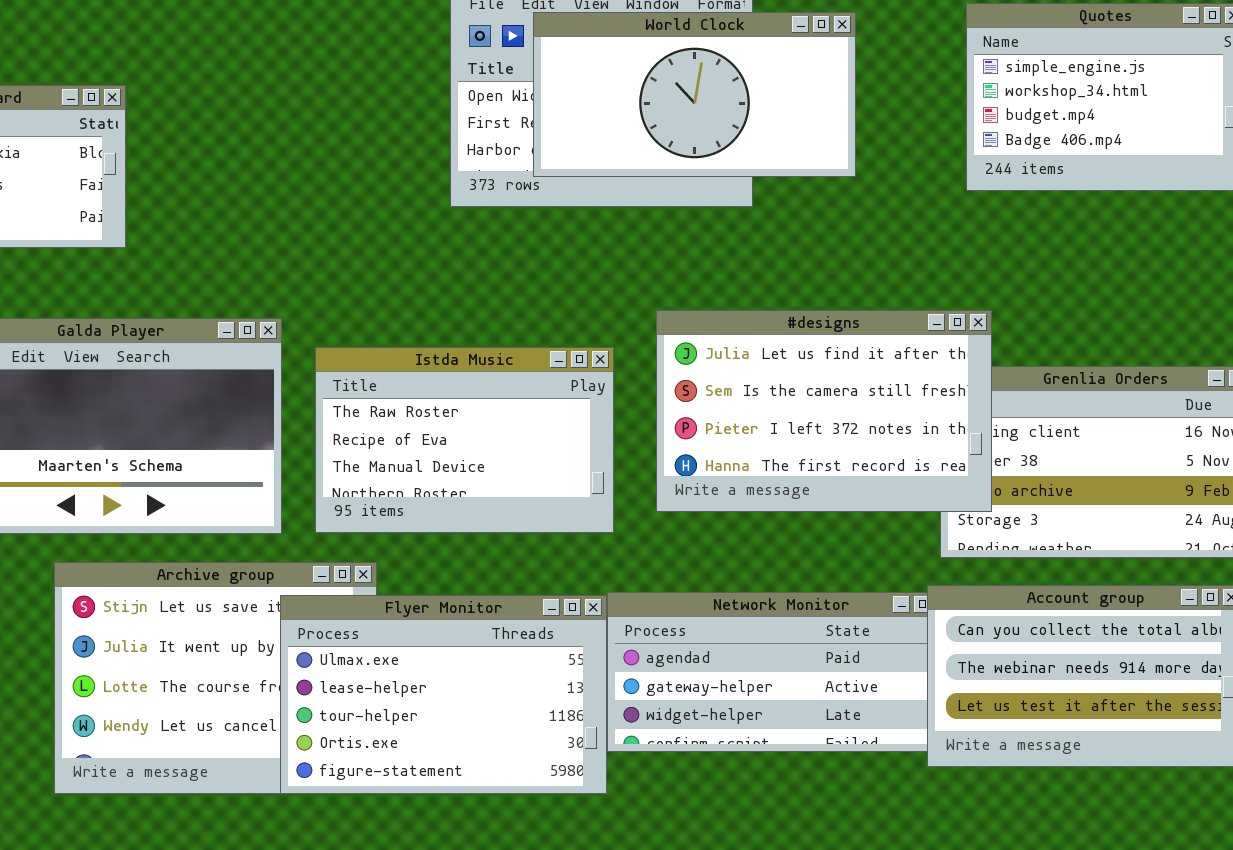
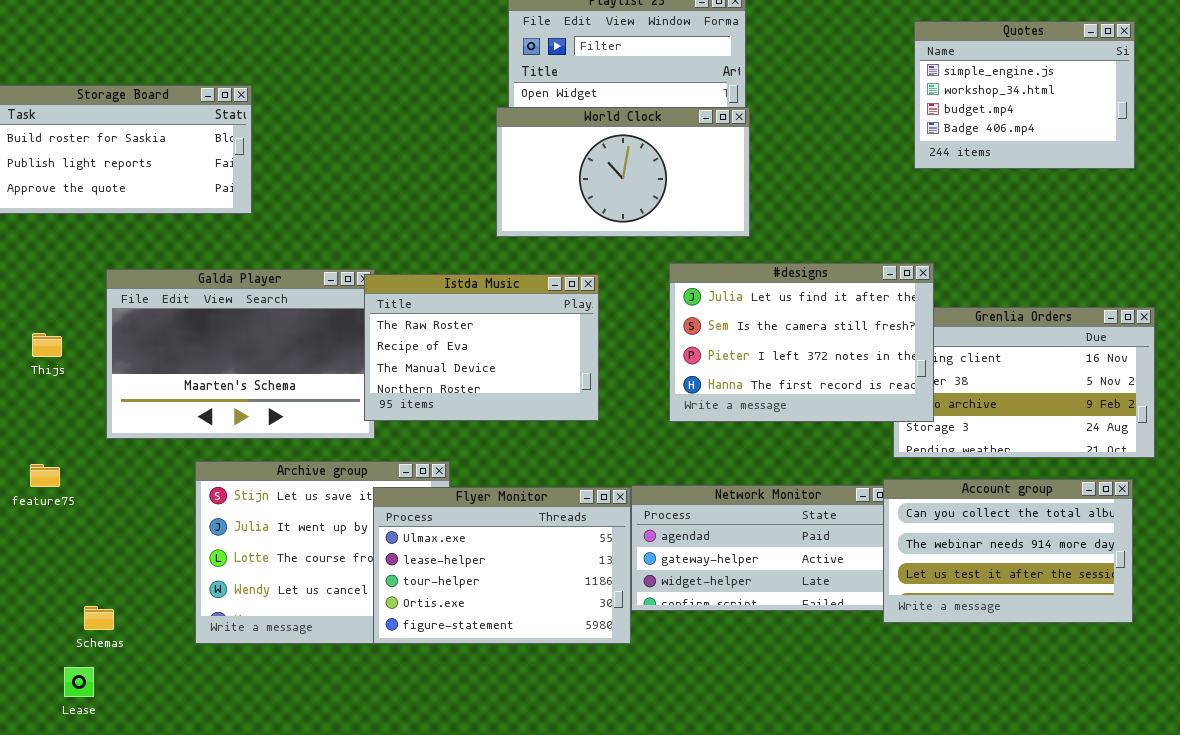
World Clock: [533,12,856,177] -> [496,107,750,237], moved
Istda Music: [315,347,614,533] -> [364,274,599,421], moved

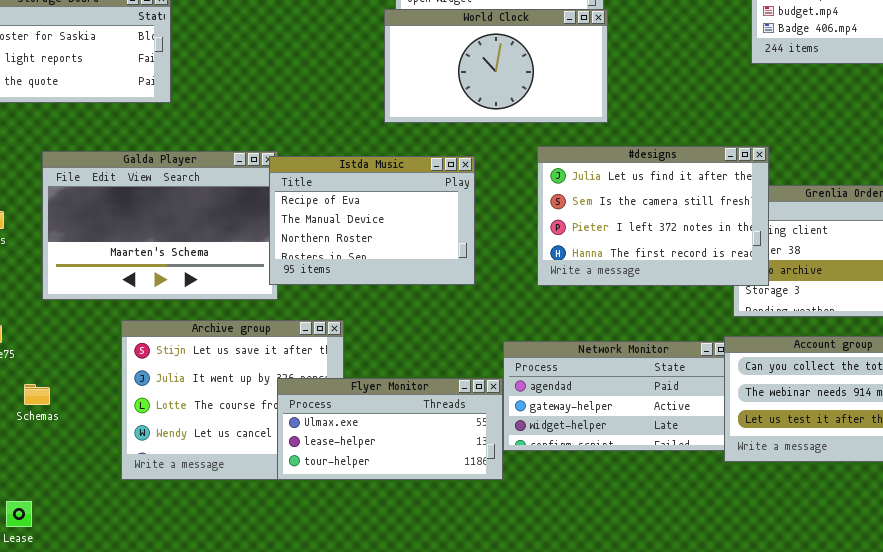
Istda Music: [364,274,599,421] -> [269,156,475,285], scrolled down 1 row
Flyer Monitor: [373,487,631,644] -> [277,378,503,480], resized
Schemas: [84,606,114,630] -> [24,384,50,405], moved

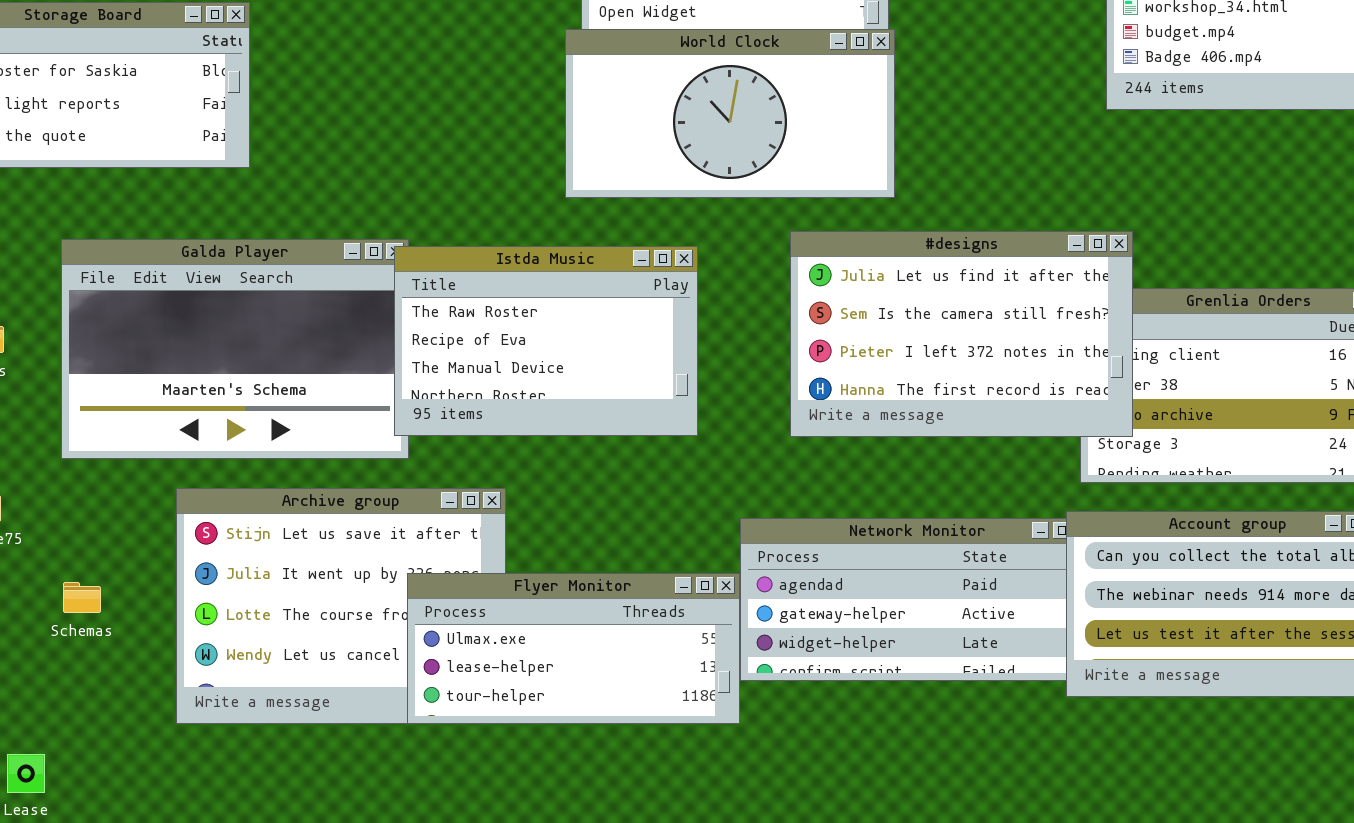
Istda Music: [269,156,475,285] -> [394,246,698,436], scrolled up 1 row
Schemas: [24,384,50,405] -> [63,582,101,613], moved

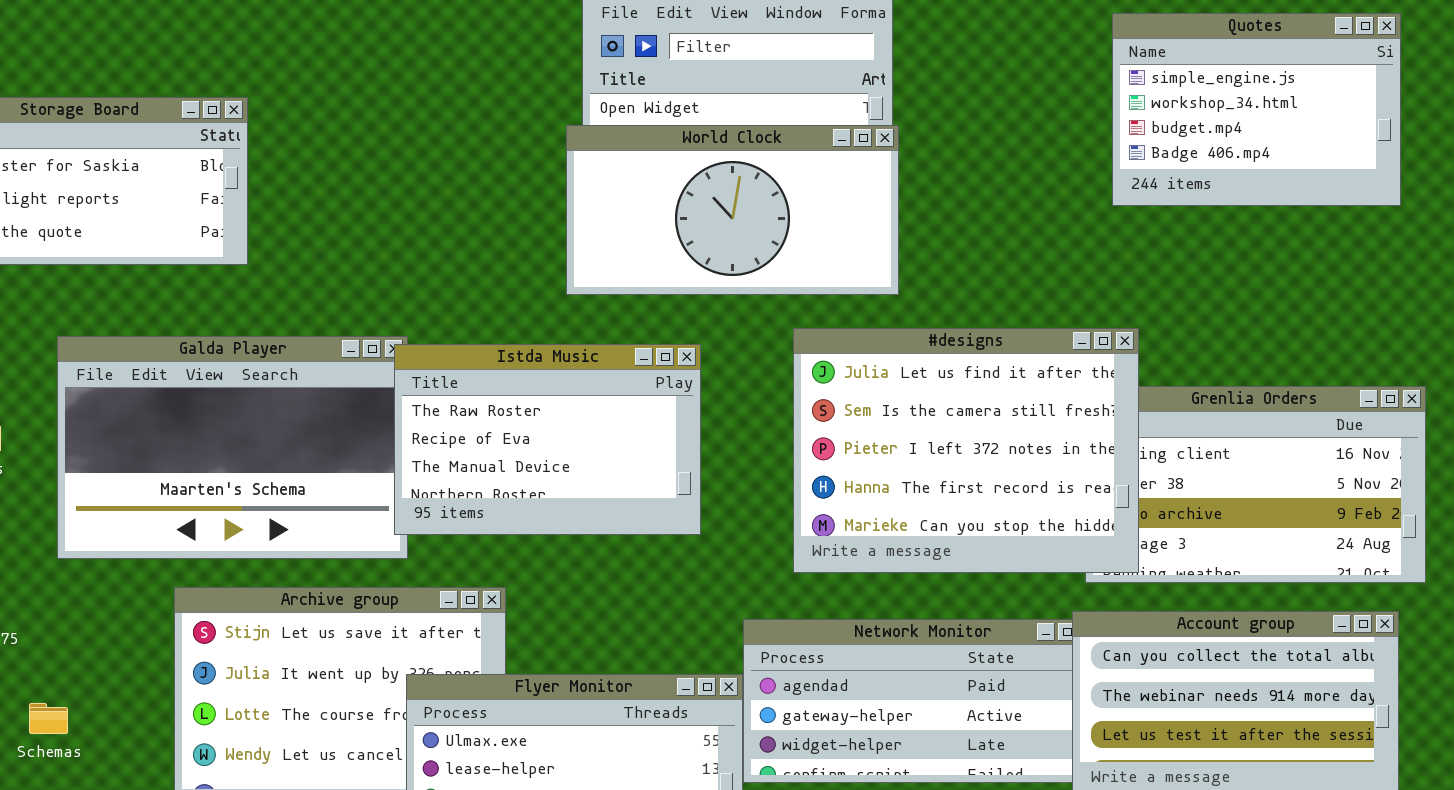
#designs: [790,231,1133,437] -> [793,328,1139,573], resized
Schemas: [63,582,101,613] -> [29,703,68,734], moved

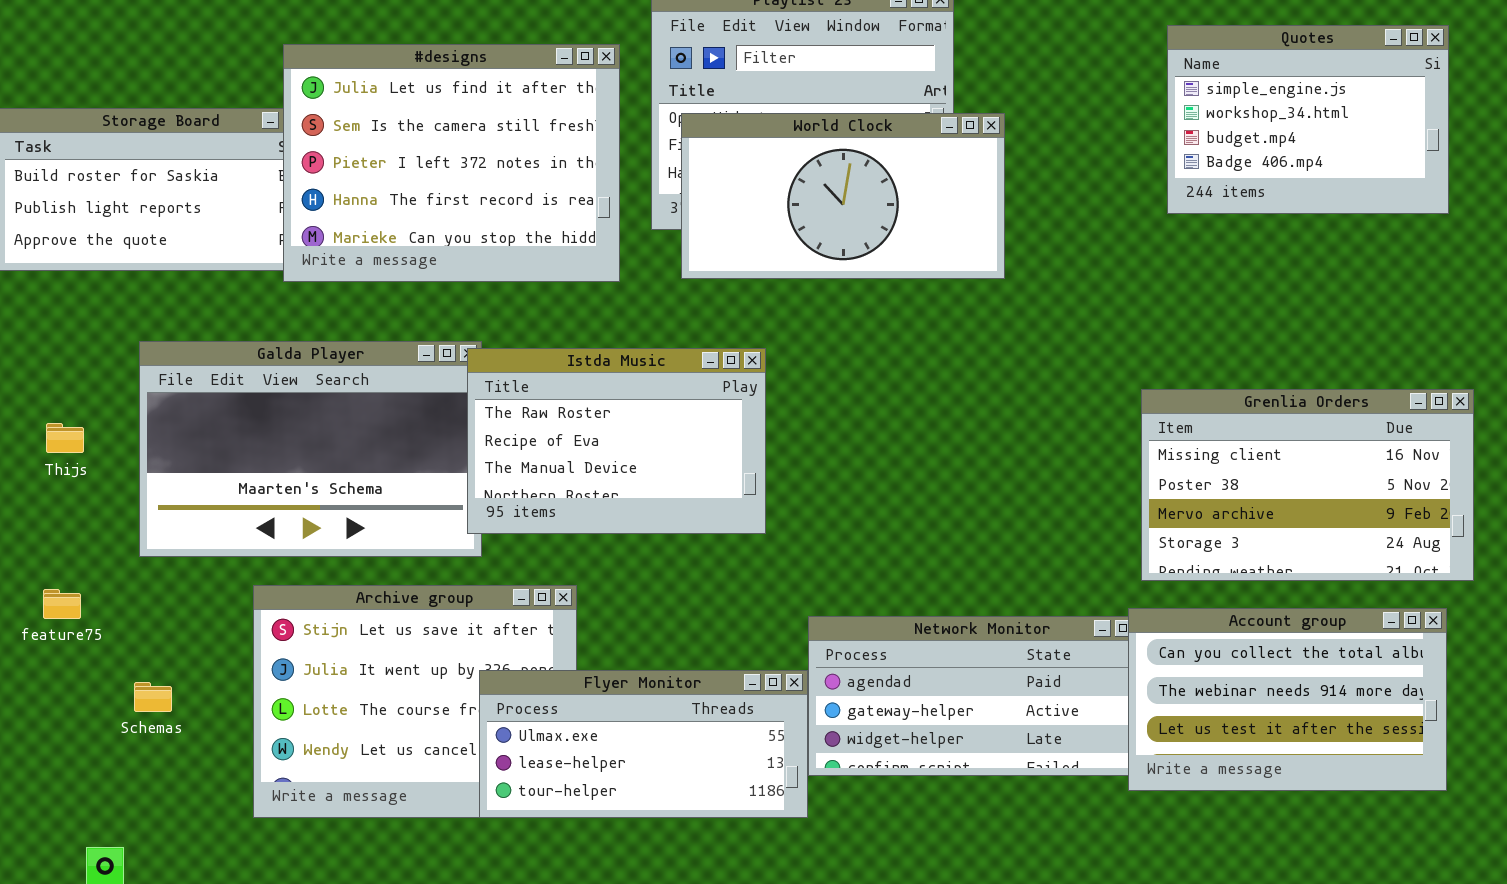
World Clock: [566,125,899,295] -> [681,113,1005,279], moved
#designs: [793,328,1139,573] -> [283,44,620,282], moved
Schemas: [29,703,68,734] -> [134,682,172,712], moved

